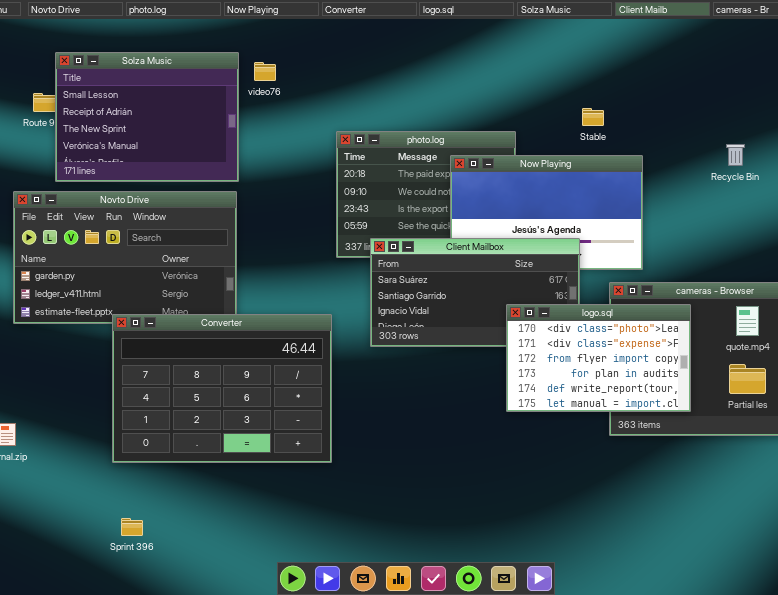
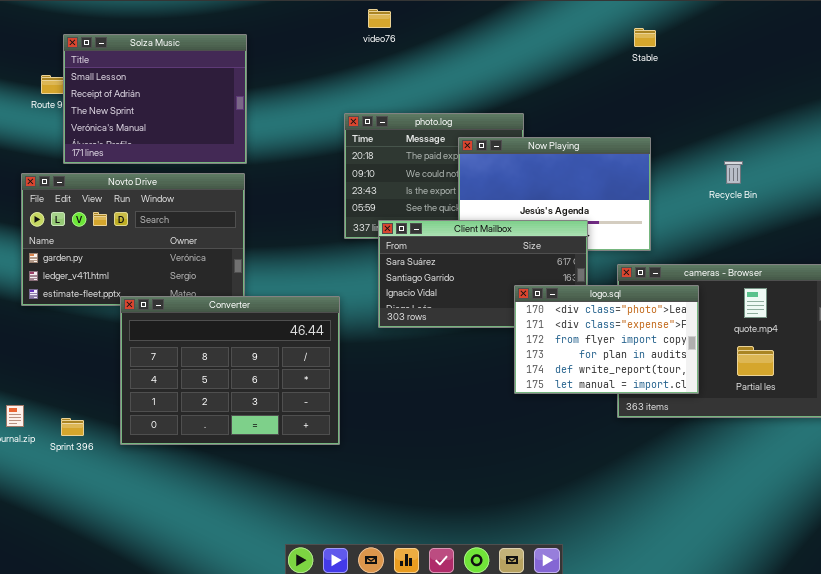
video76: [254,62,276,81] -> [368,9,391,28], moved
Stable: [582,108,604,126] -> [634,28,656,47], moved
Recycle Bin: [726,144,745,166] -> [724,161,743,184], moved
Sprint 396: [121,518,143,536] -> [61,418,84,436], moved

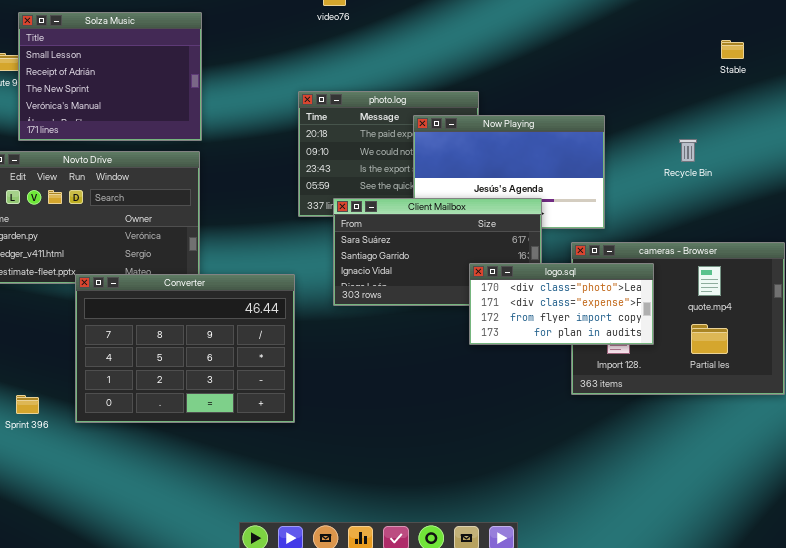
Stable: [634,28,656,47] -> [721,40,744,59], moved
logo.sql: [514,285,699,394] -> [469,263,654,345], resized

